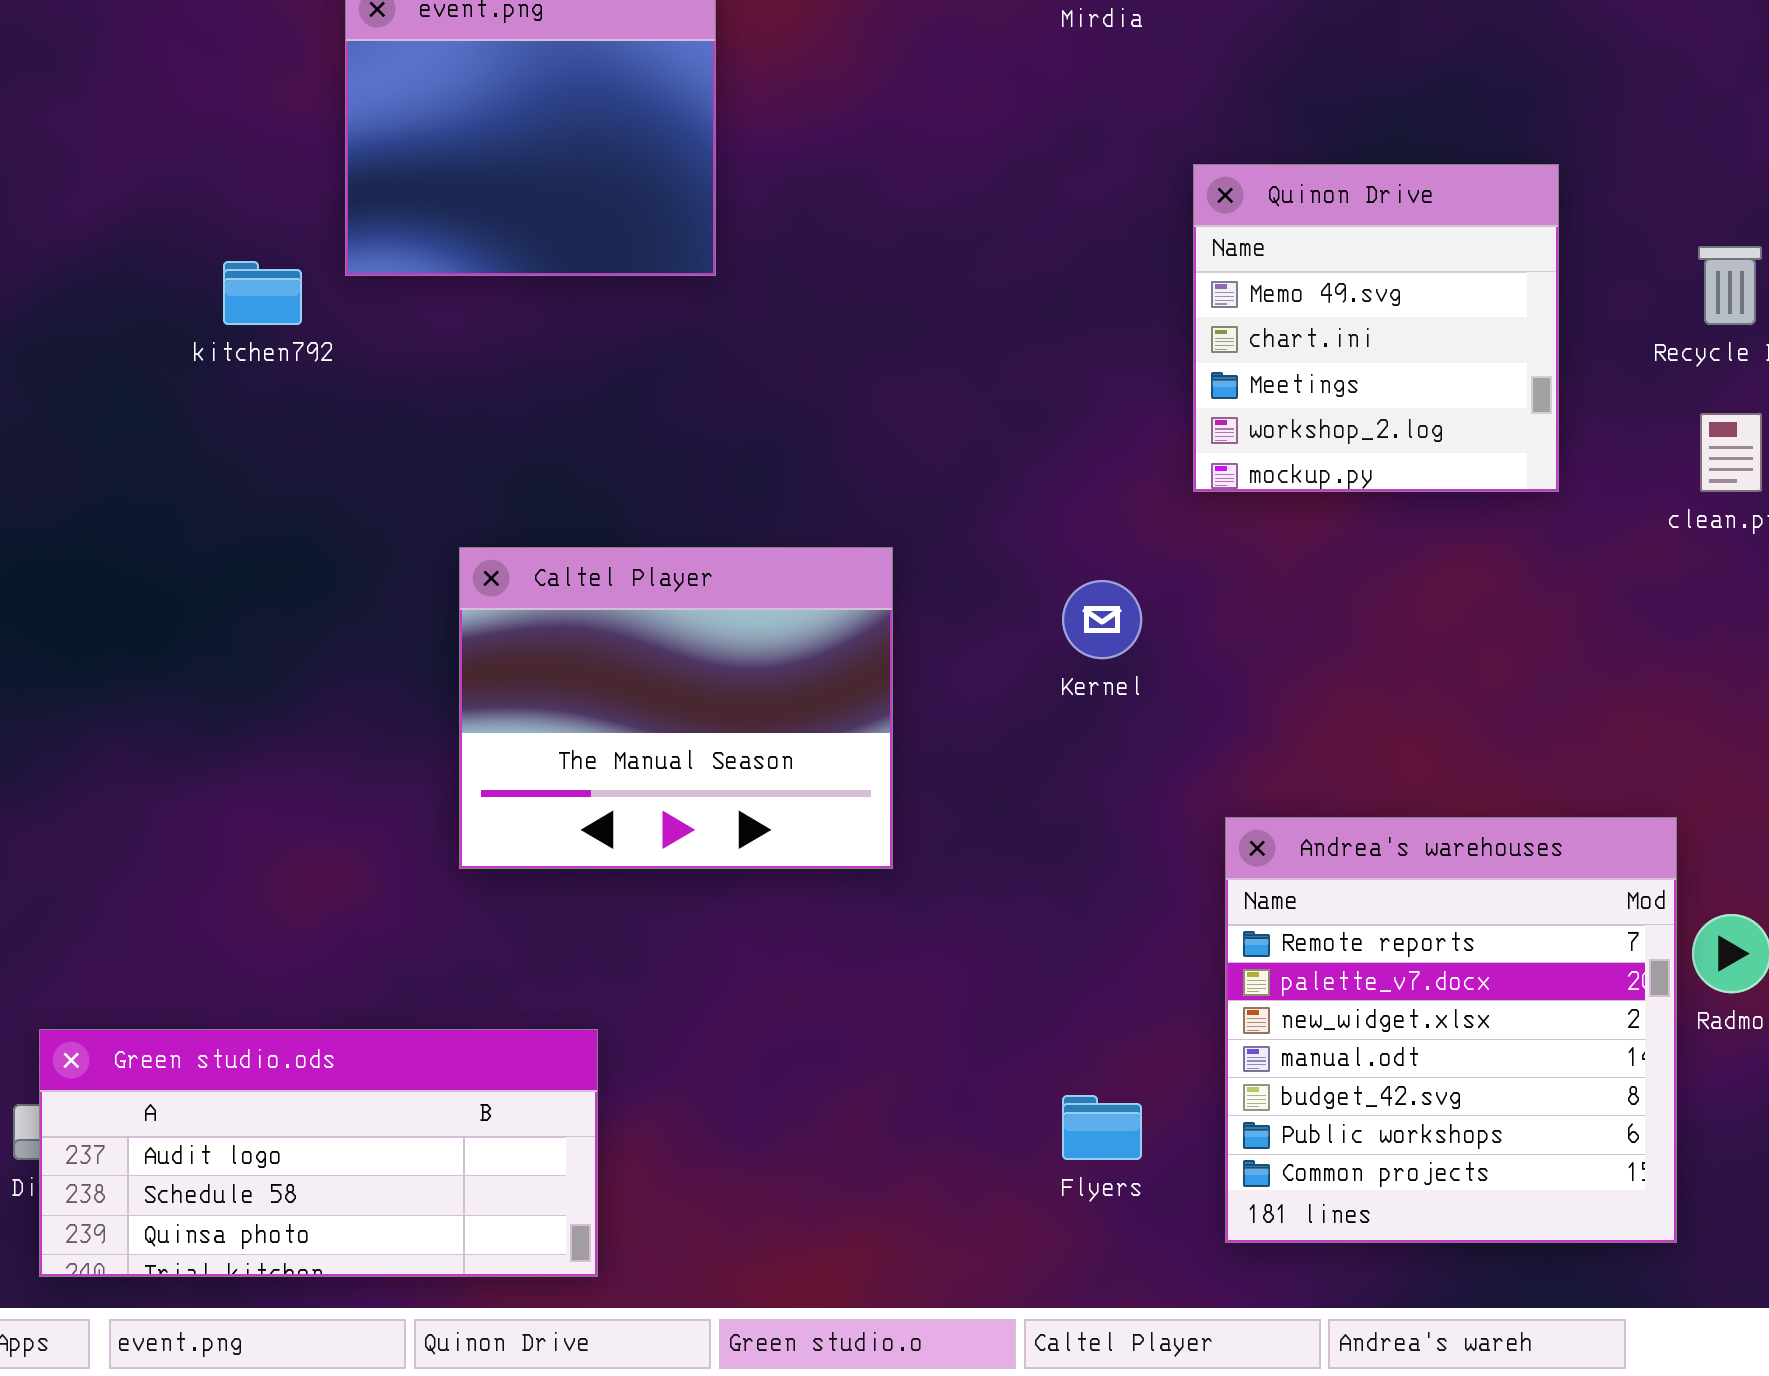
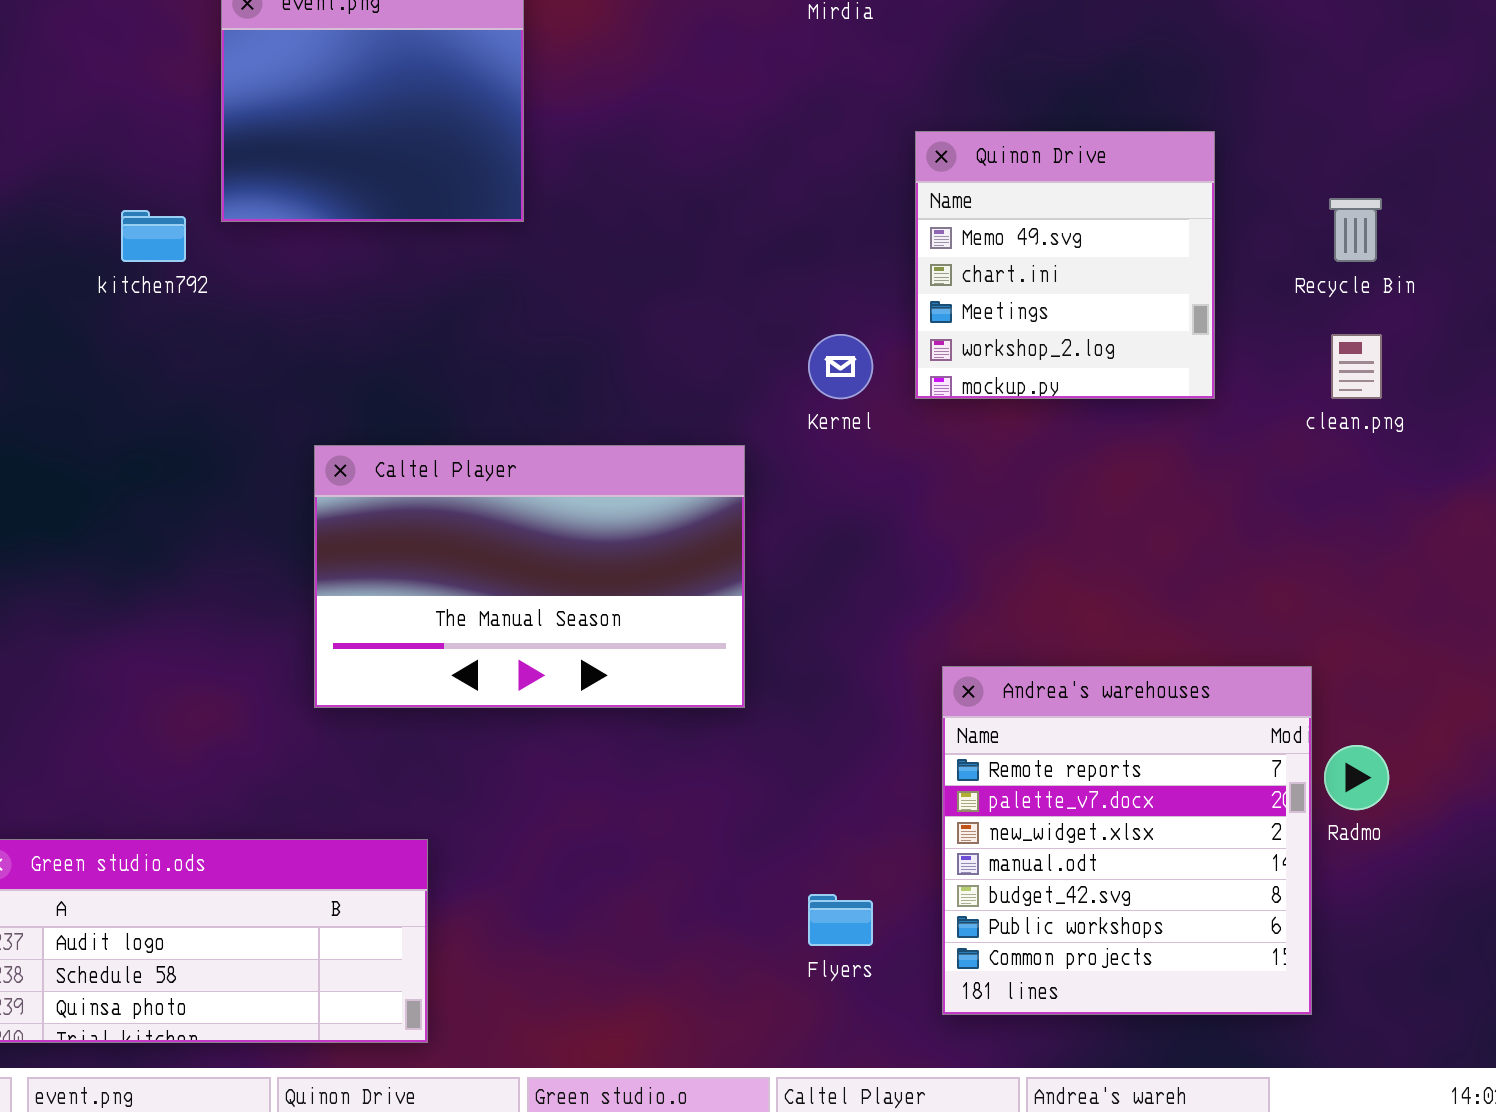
Caltel Player: [459,547,893,869] -> [314,445,745,708], resized
Kernel: [1062,580,1142,659] -> [808,334,873,399], moved

